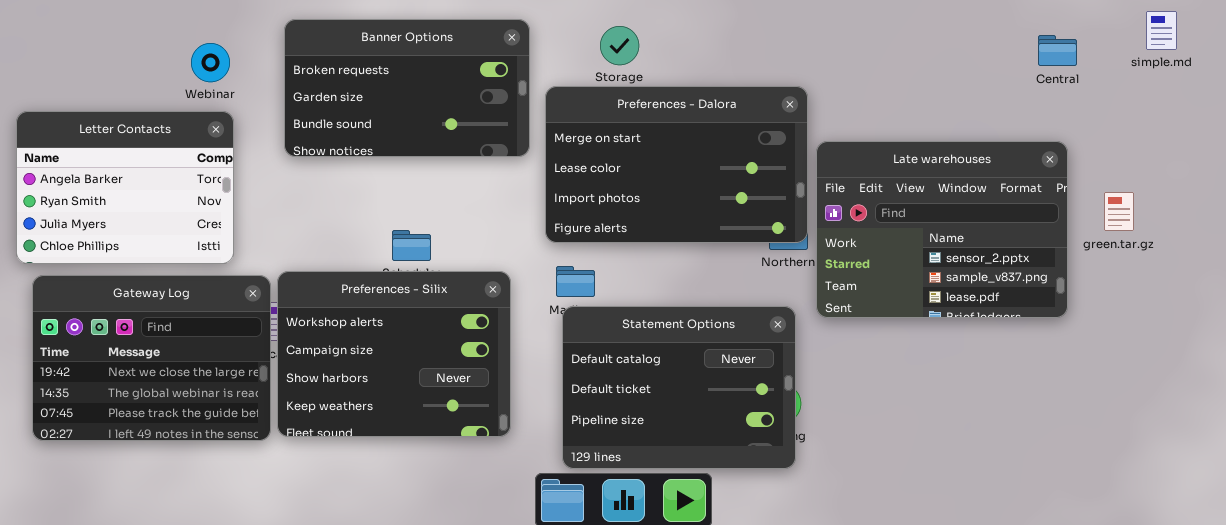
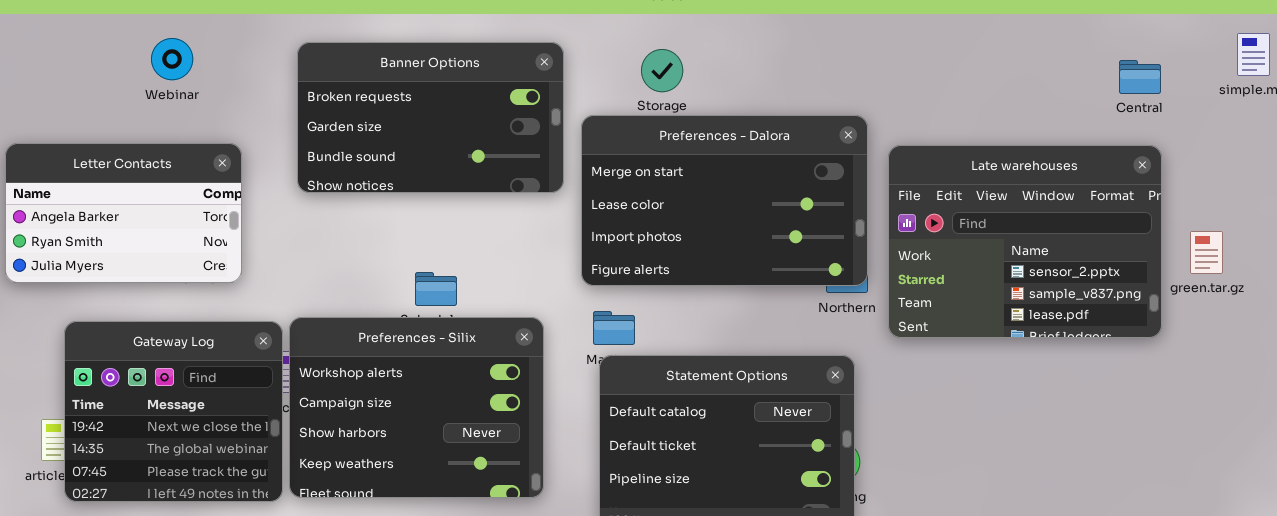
Webinar: [191,43,230,82] -> [151,38,193,80], moved
Letter Contacts: [16,111,234,264] -> [5,143,242,283], resized
Late warehouses: [816,141,1068,318] -> [888,145,1162,338], moved
Gateway Log: [32,275,271,441] -> [64,321,283,502], resized

